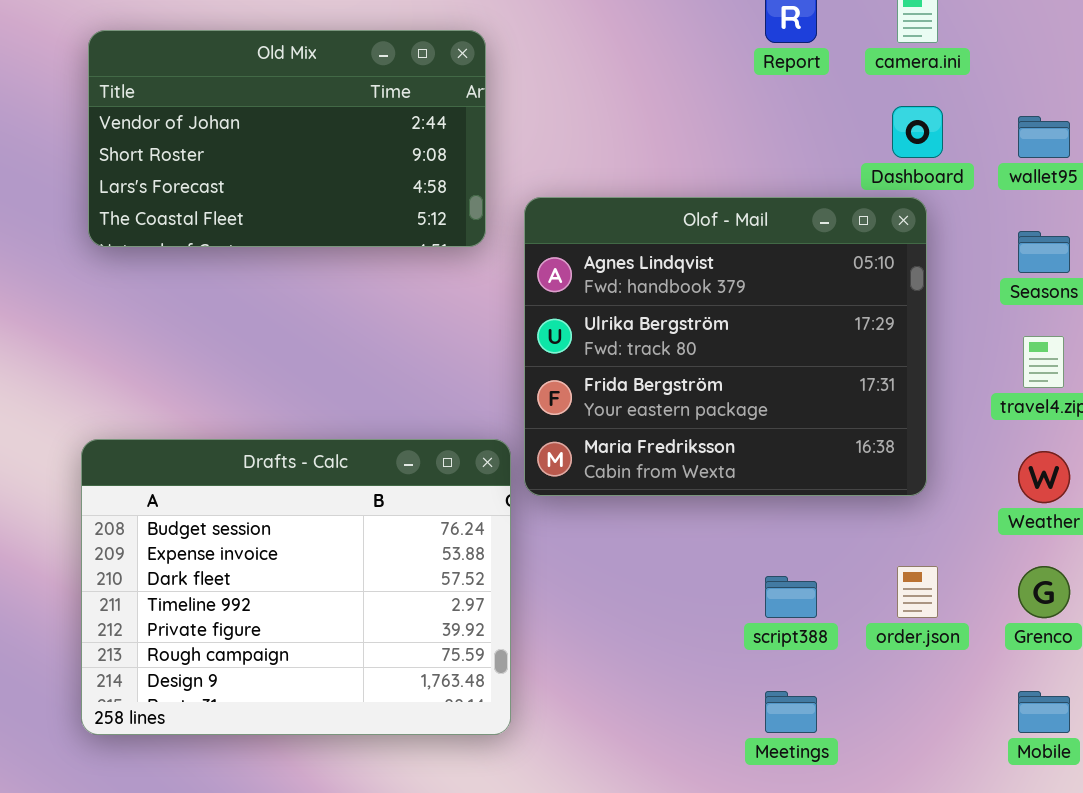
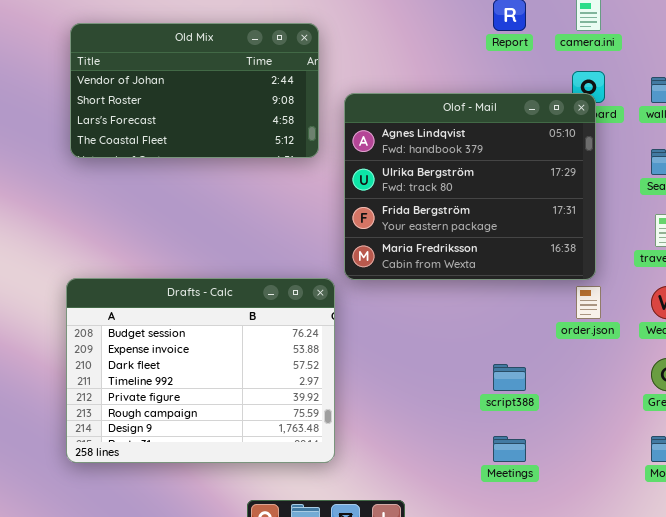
Olof - Mail: [524,197,927,496] -> [344,93,596,280], moved
order.json: [897,566,938,618] -> [576,286,601,319], moved

